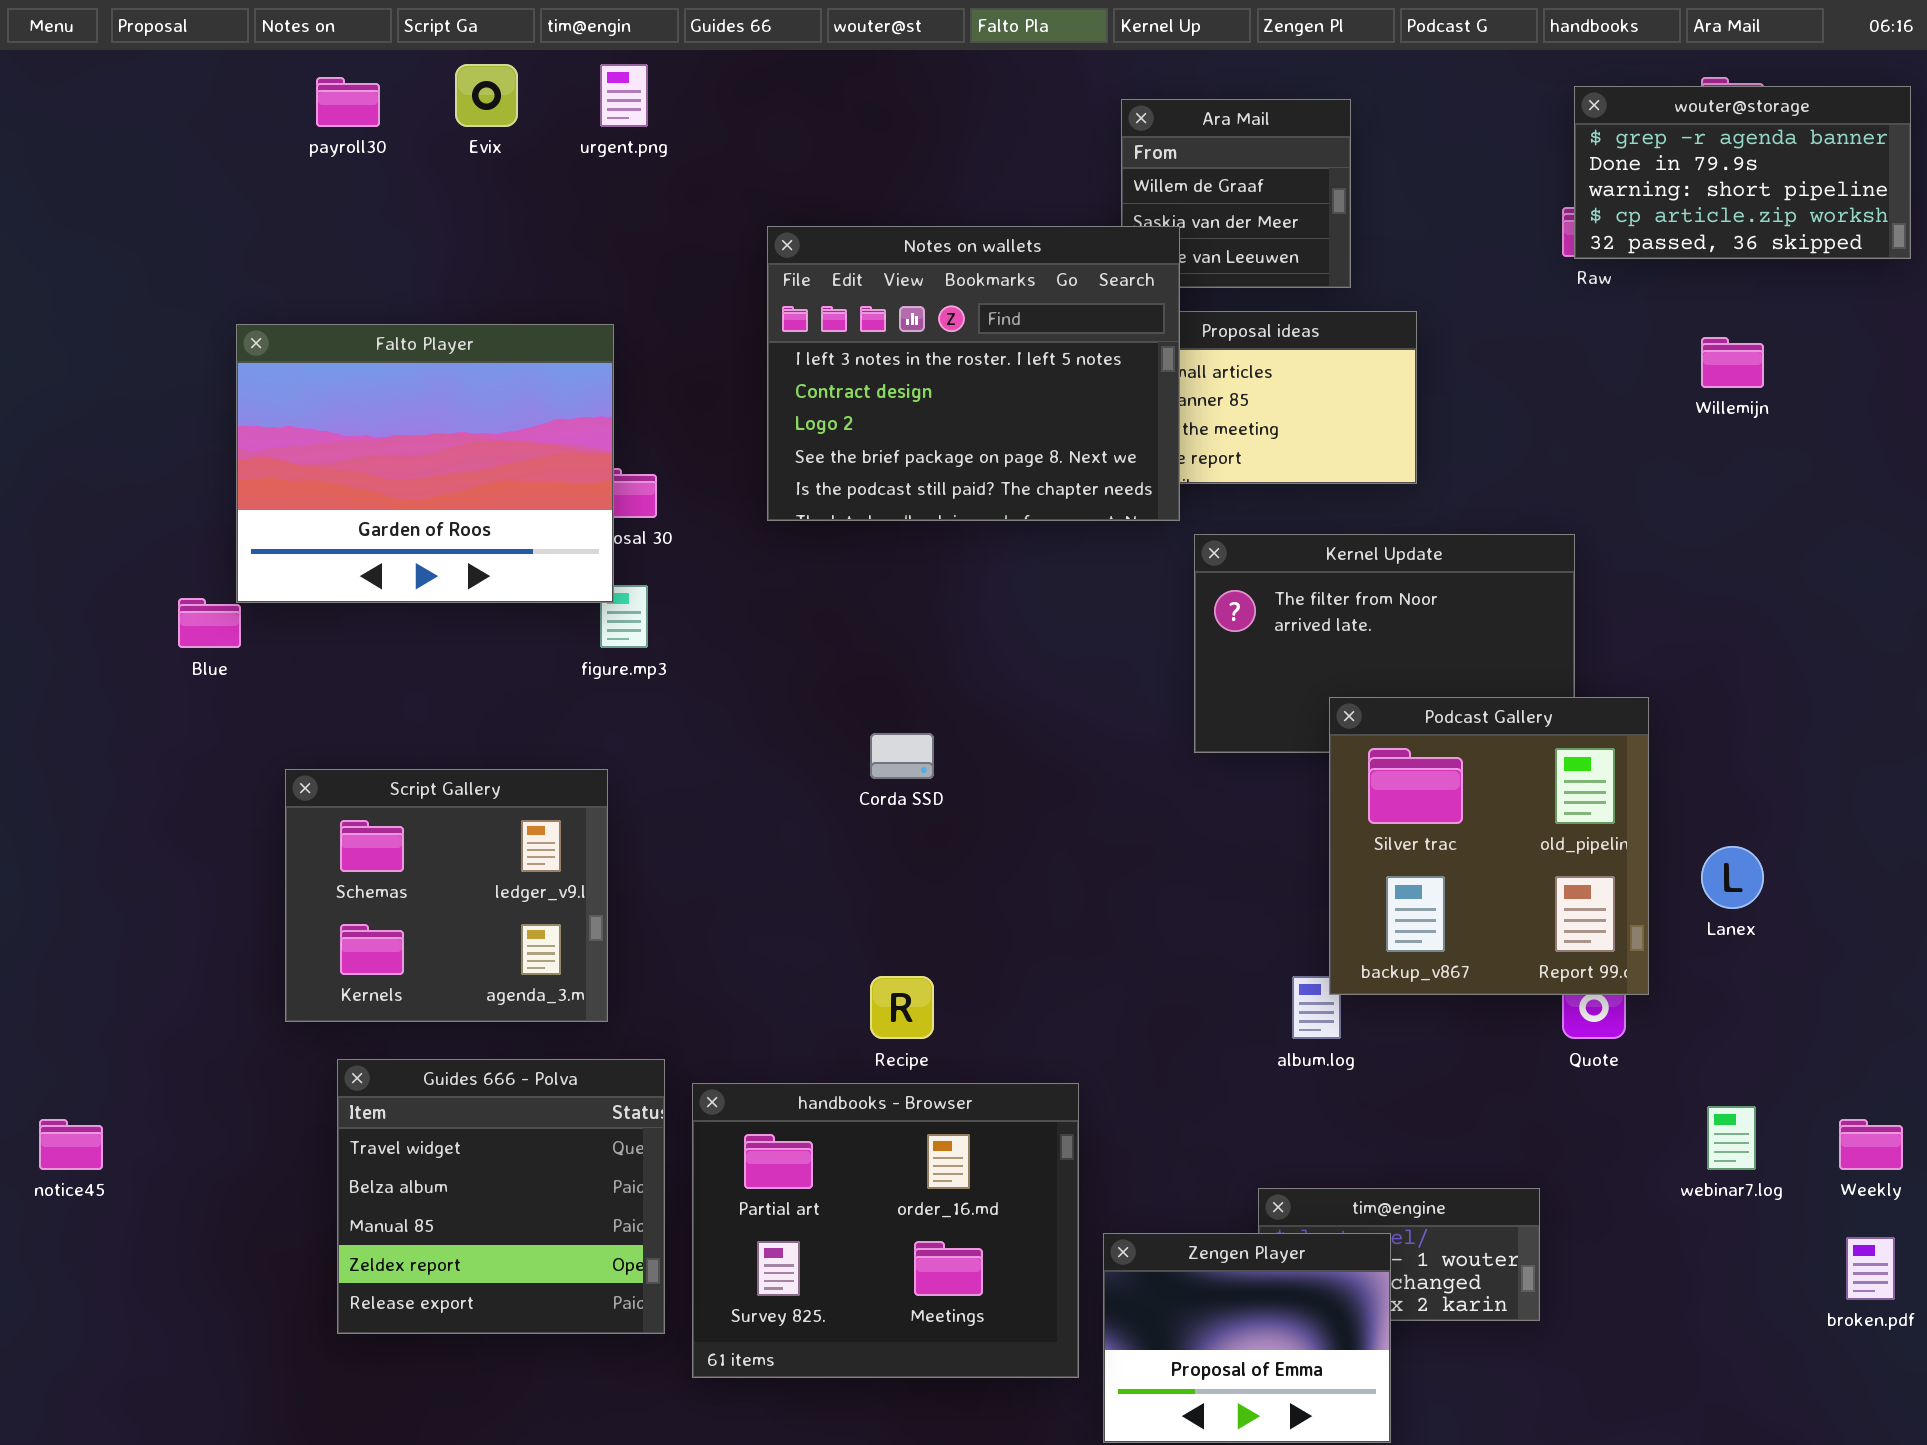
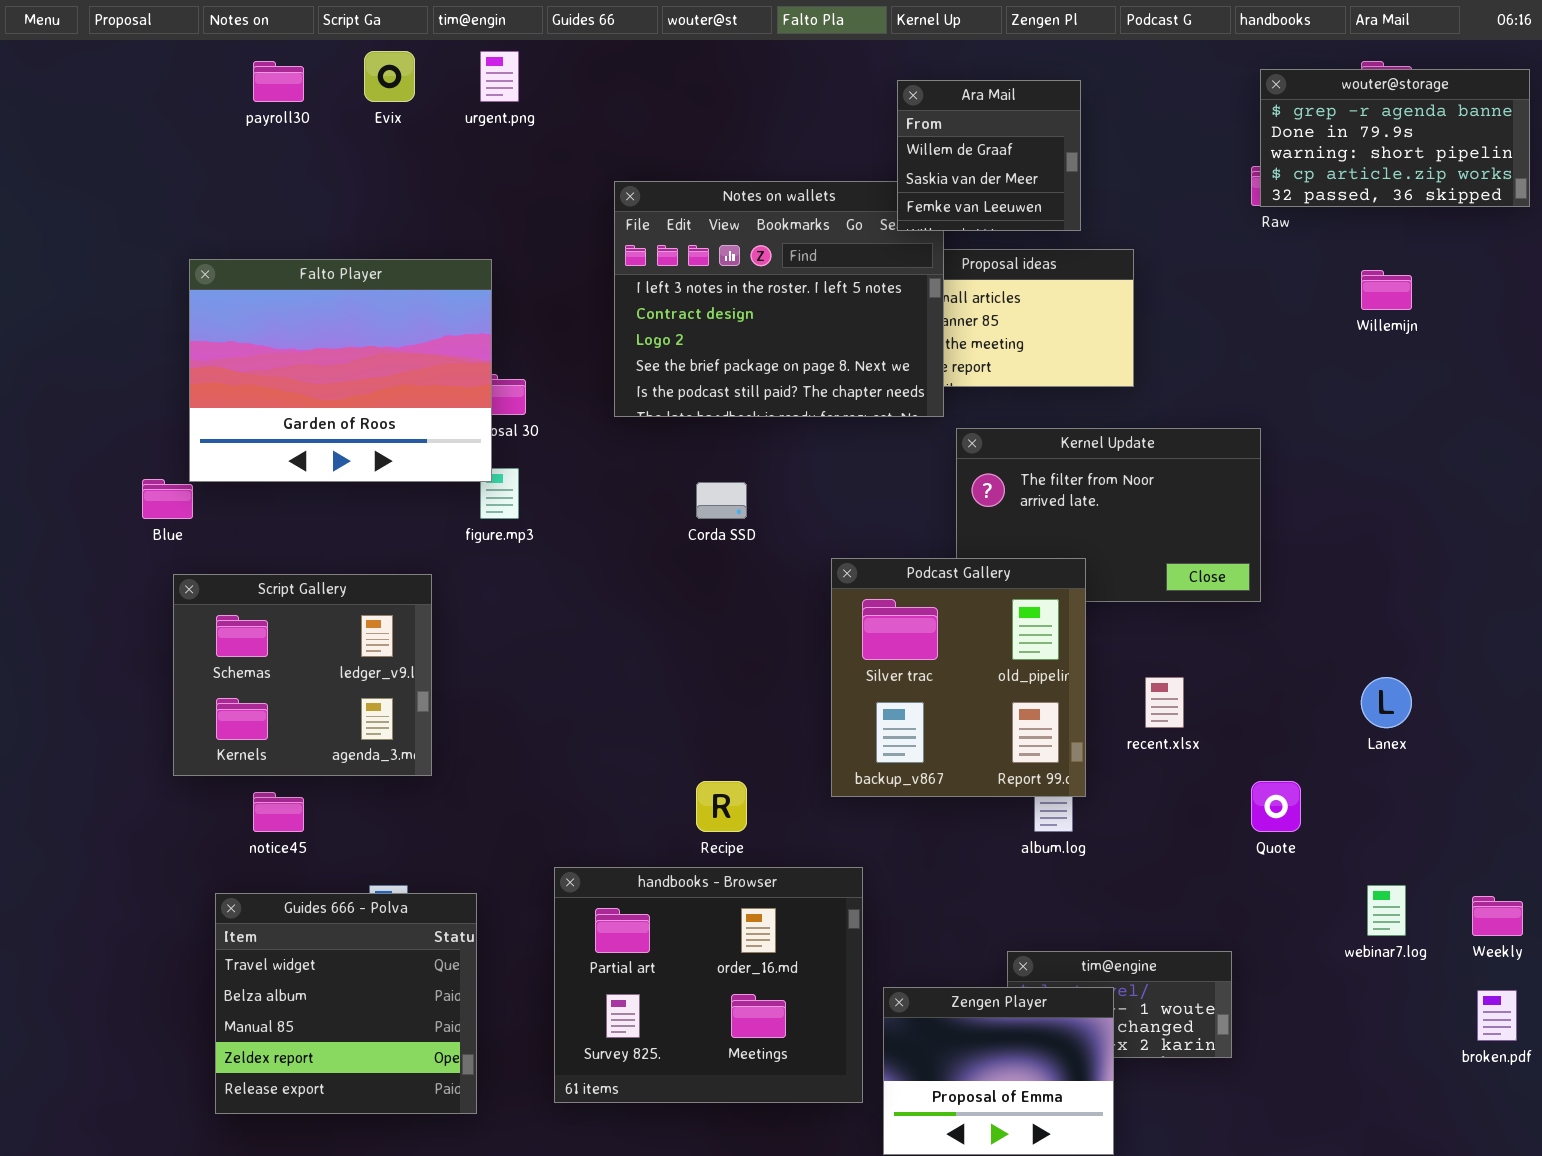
Ara Mail: [1121,99,1351,288] -> [897,80,1081,231], raised
Podcast Gallery: [1329,697,1649,995] -> [831,558,1086,797], moved
Corda SSD: [870,733,934,779] -> [696,482,747,519], moved
Script Gallery: [285,769,608,1022] -> [173,574,432,776], moved
Guides 666 - Polva: [337,1059,665,1334] -> [215,893,477,1114], moved
notice45: [39,1119,103,1170] -> [253,792,304,832], moved

